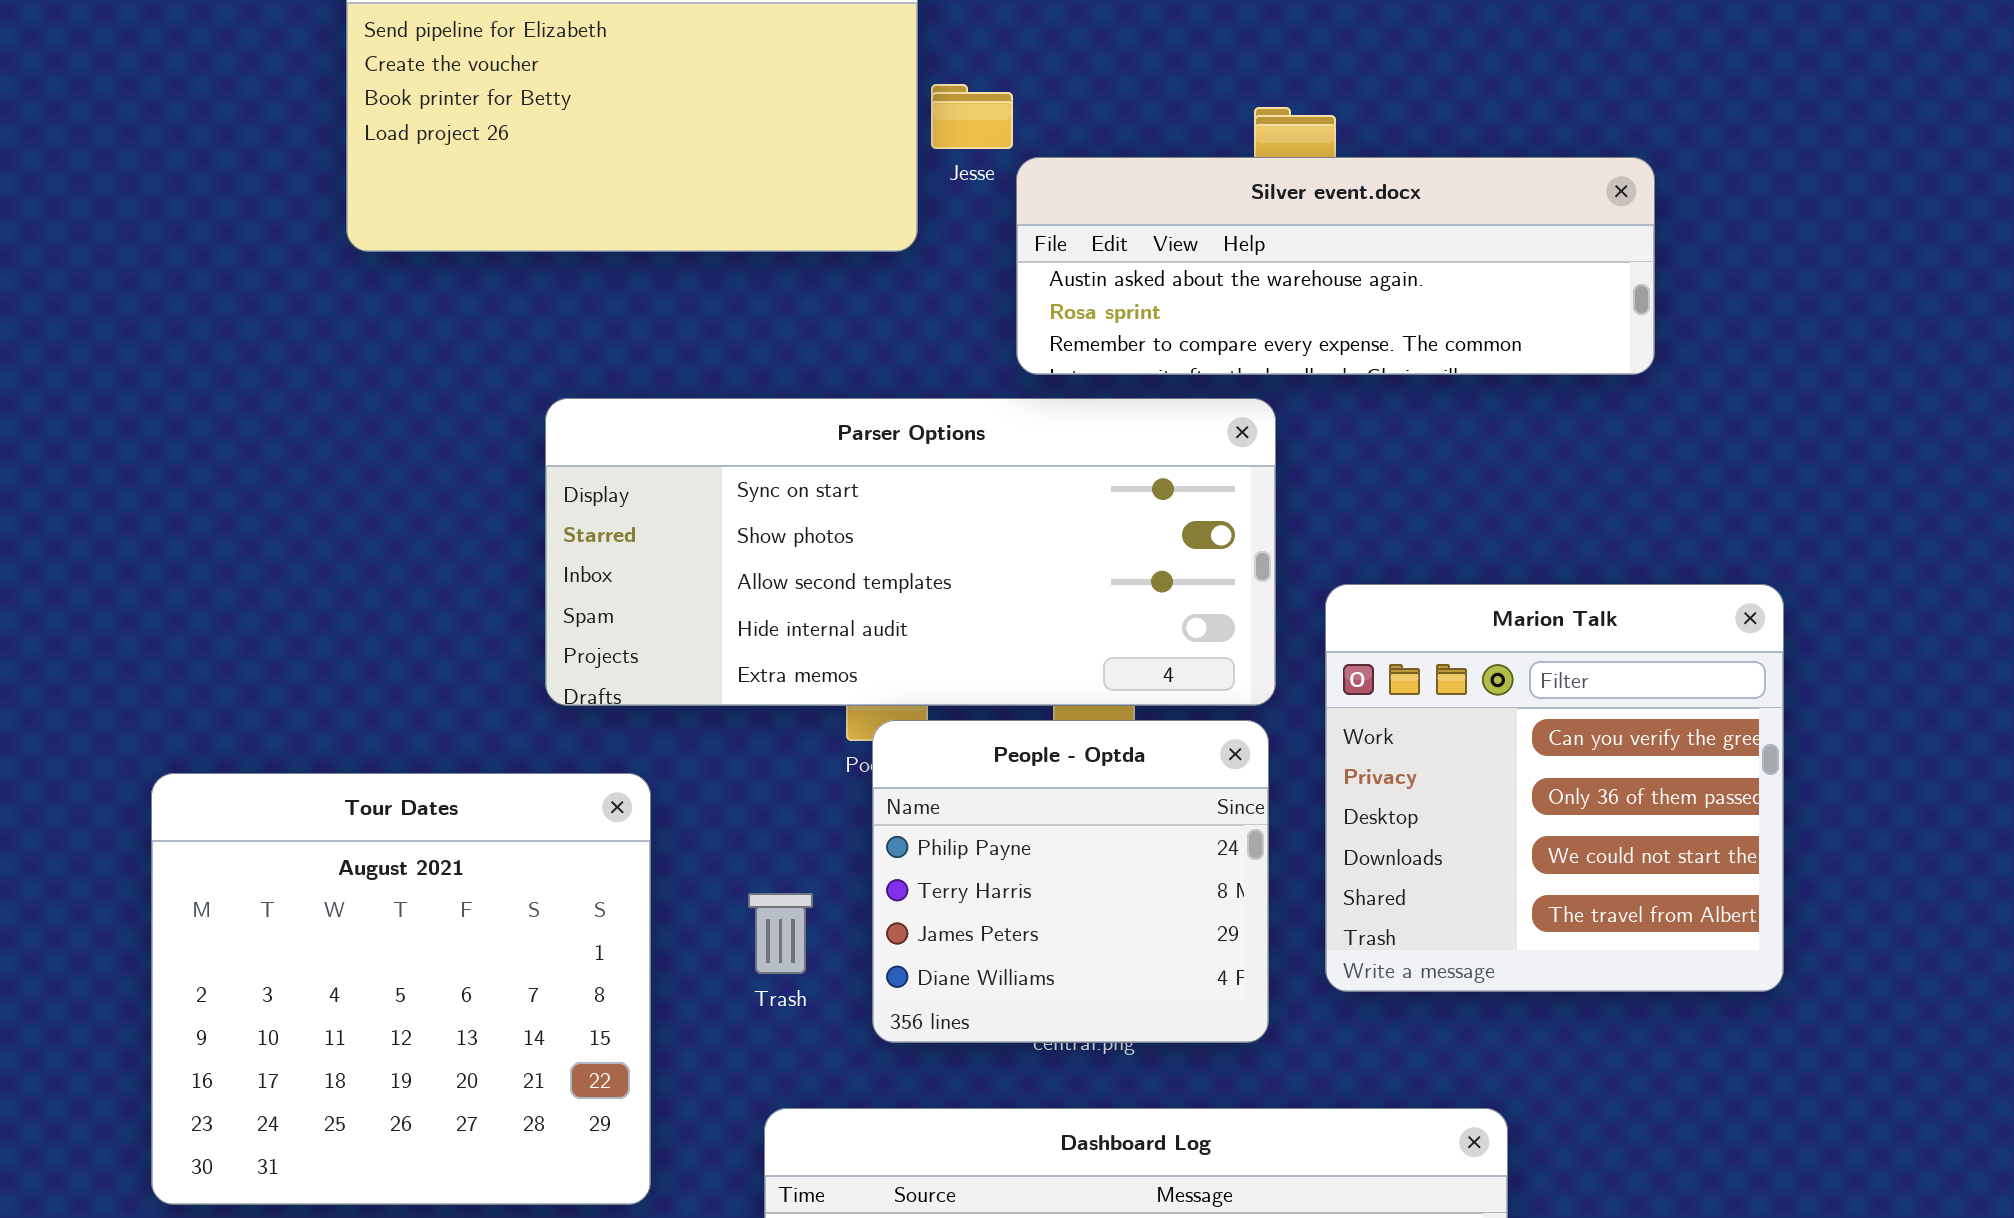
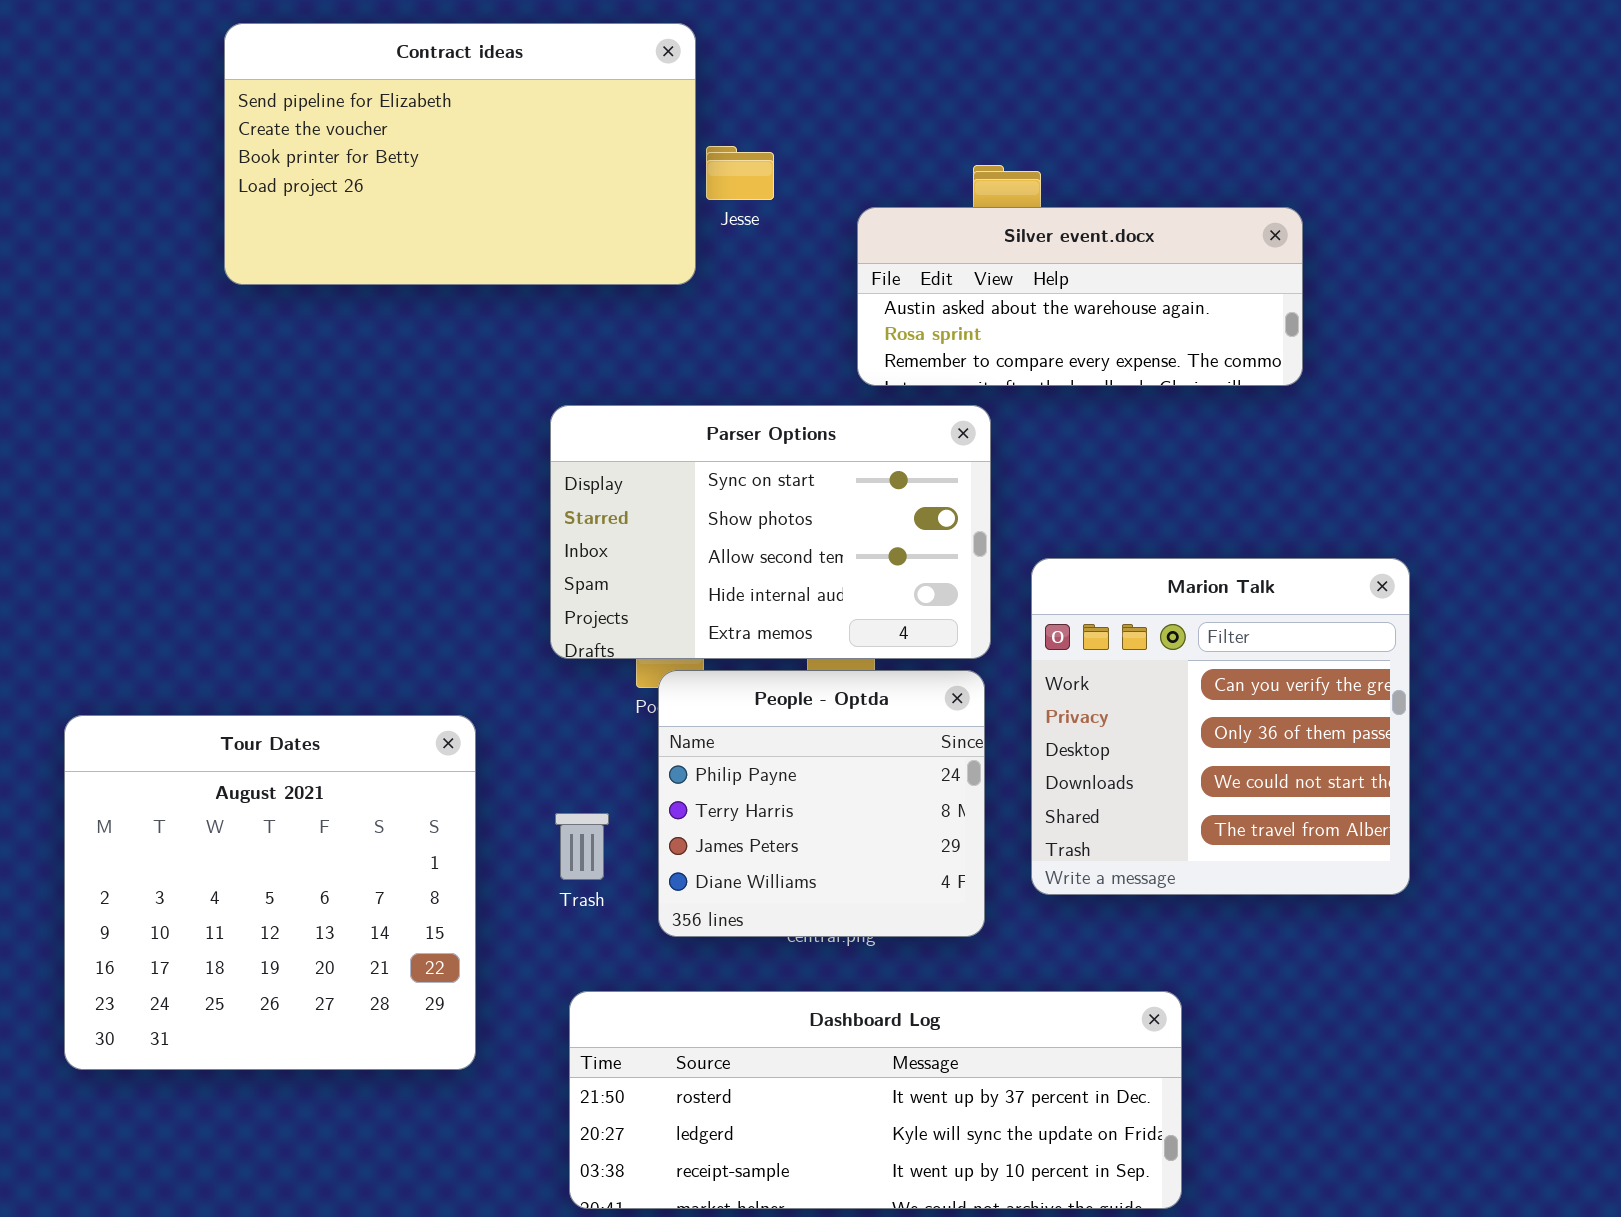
Silver event.docx: [1016,157,1655,375] -> [857,207,1303,386], resized
Parser Options: [545,398,1276,706] -> [550,405,991,659], resized

